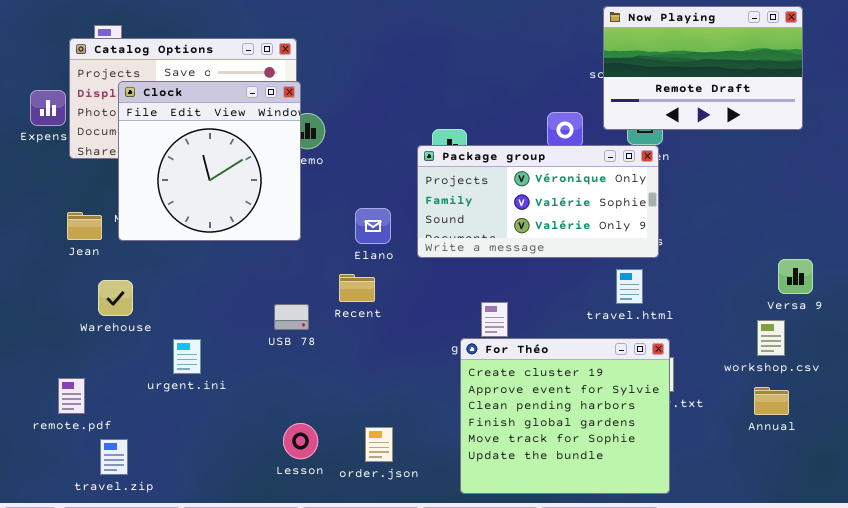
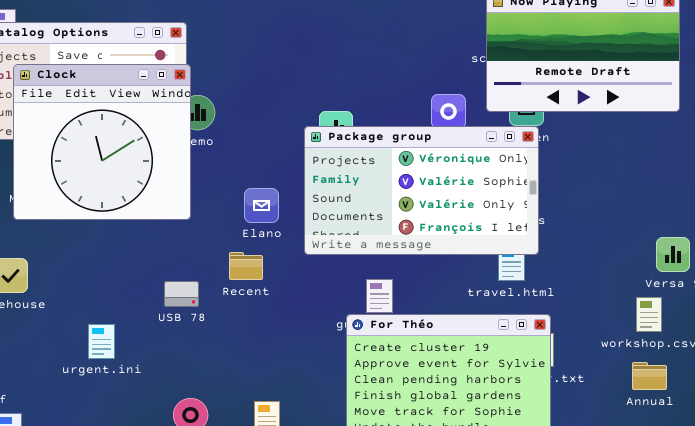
Package group: [417,145,659,258] -> [304,126,539,255], resized
urgent.ini: [173,339,201,374] -> [88,324,115,359], moved

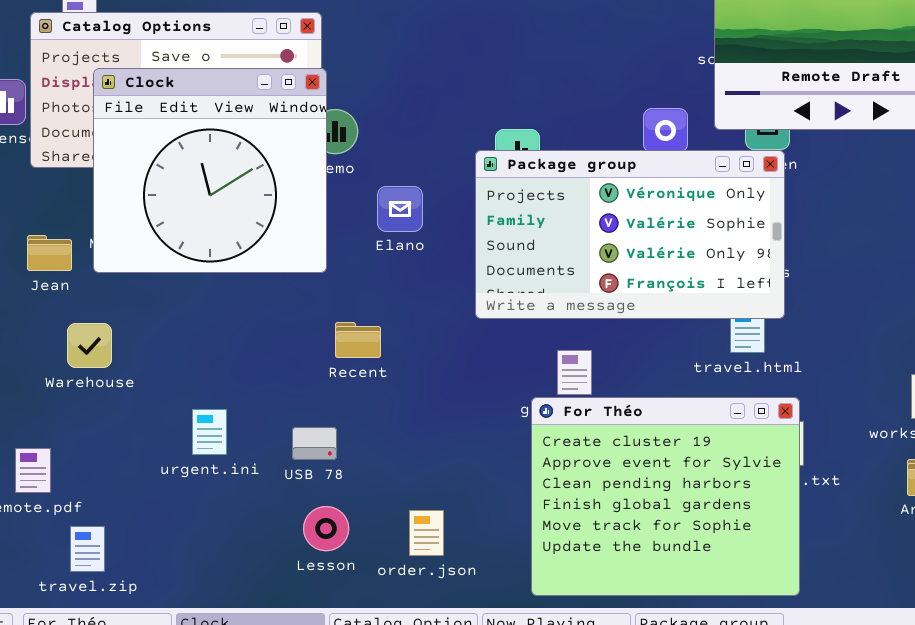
Elano: [244,188,279,223] -> [377,186,423,232], moved
Recent: [229,252,263,280] -> [335,322,381,358], moved
USB 78: [164,281,199,307] -> [292,427,337,460], moved

